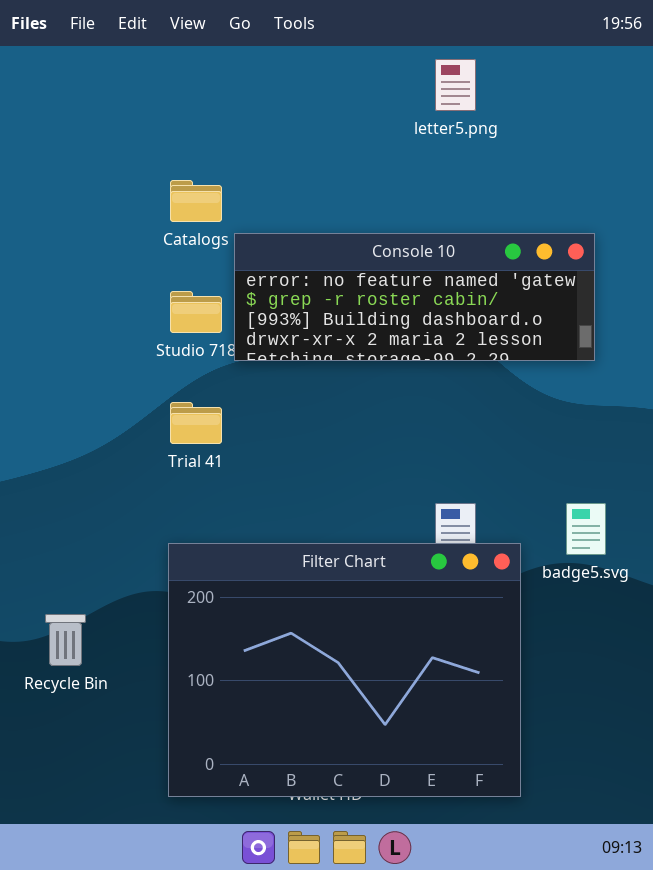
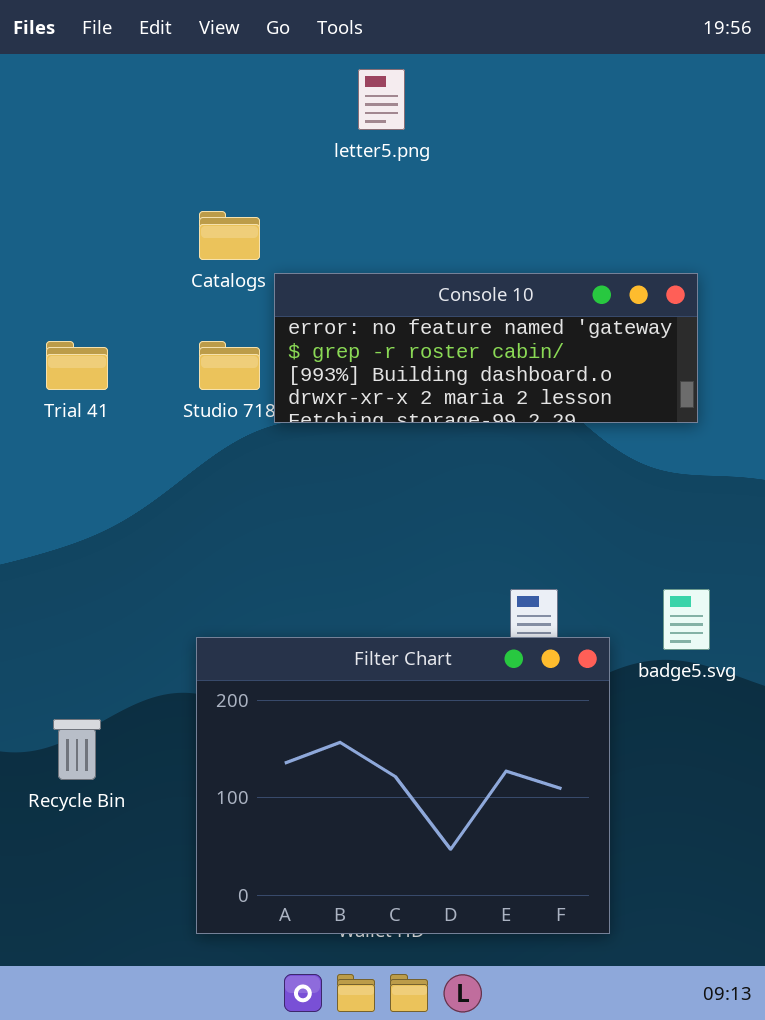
letter5.png: [435,59,476,111] -> [358,69,405,130], moved
Trial 41: [170,402,222,444] -> [46,341,108,390], moved

